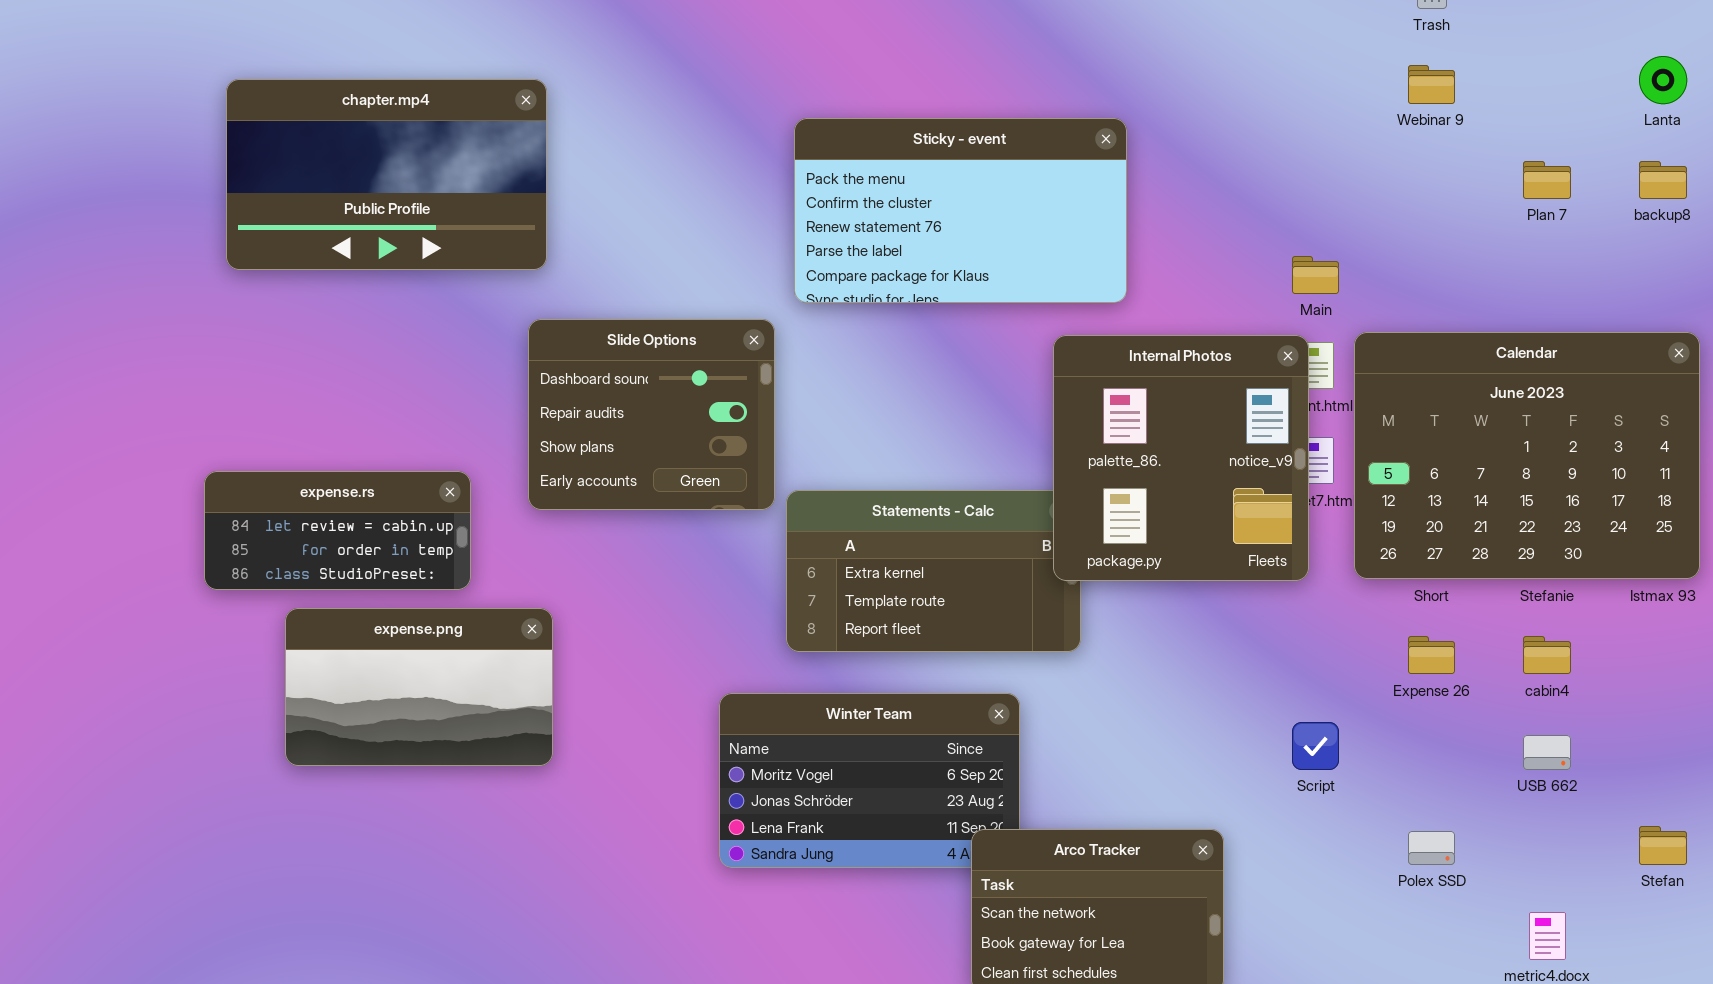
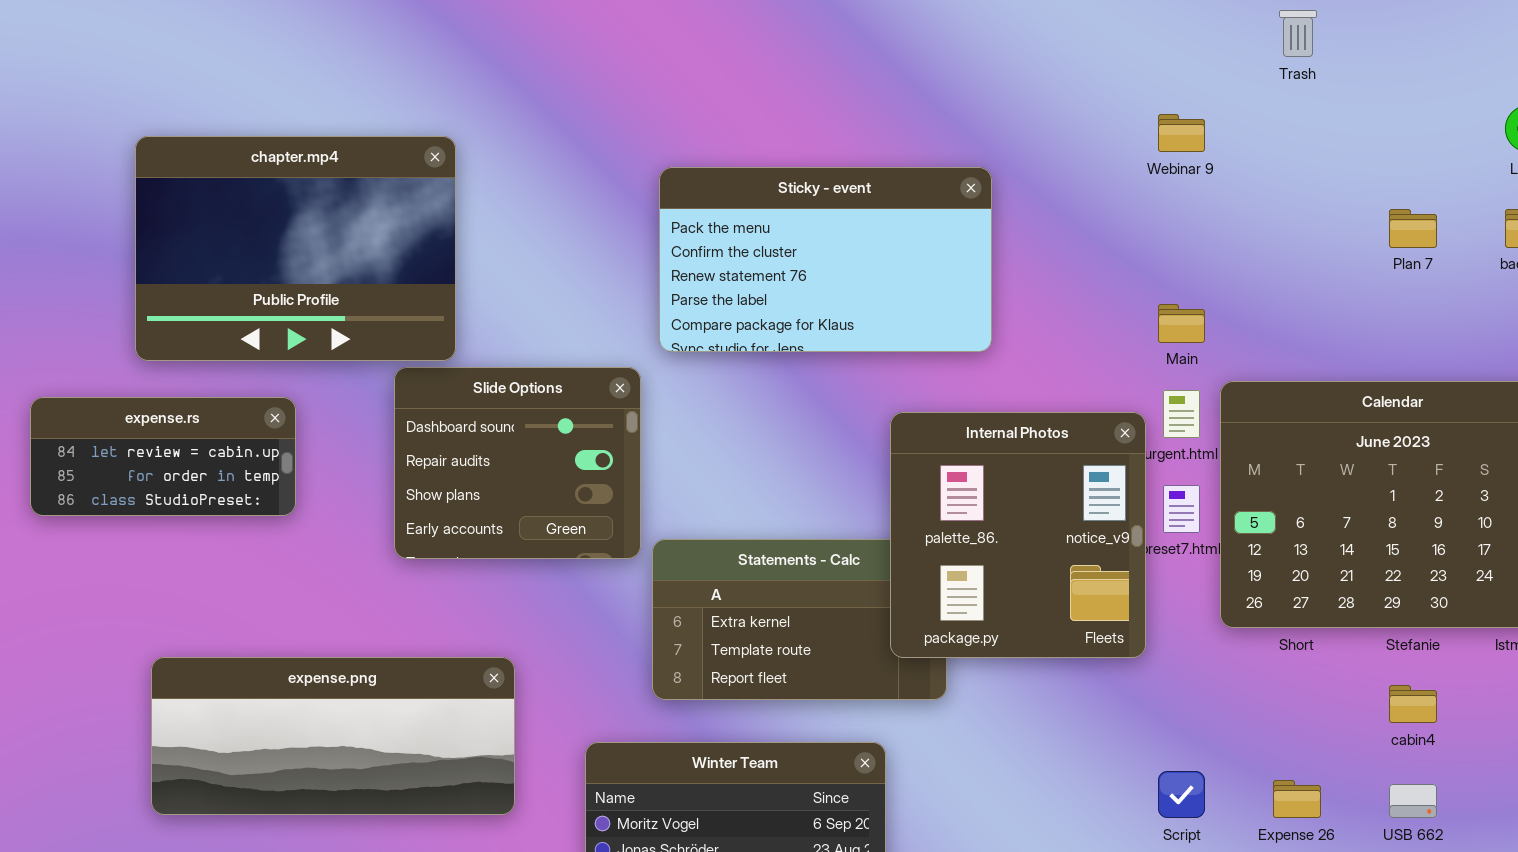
Webinar 9: [1408,65,1455,104] -> [1158,114,1205,152], moved
chapter.mp4: [226,79,547,270] -> [135,136,456,361], moved, resized
Internal Photos: [1053,335,1309,581] -> [890,412,1146,658], moved
expense.rs: [204,471,471,590] -> [30,397,296,516], moved
expense.png: [285,608,553,766] -> [151,657,515,815], resized
Expense 26: [1408,636,1455,674] -> [1273,780,1321,818], moved

